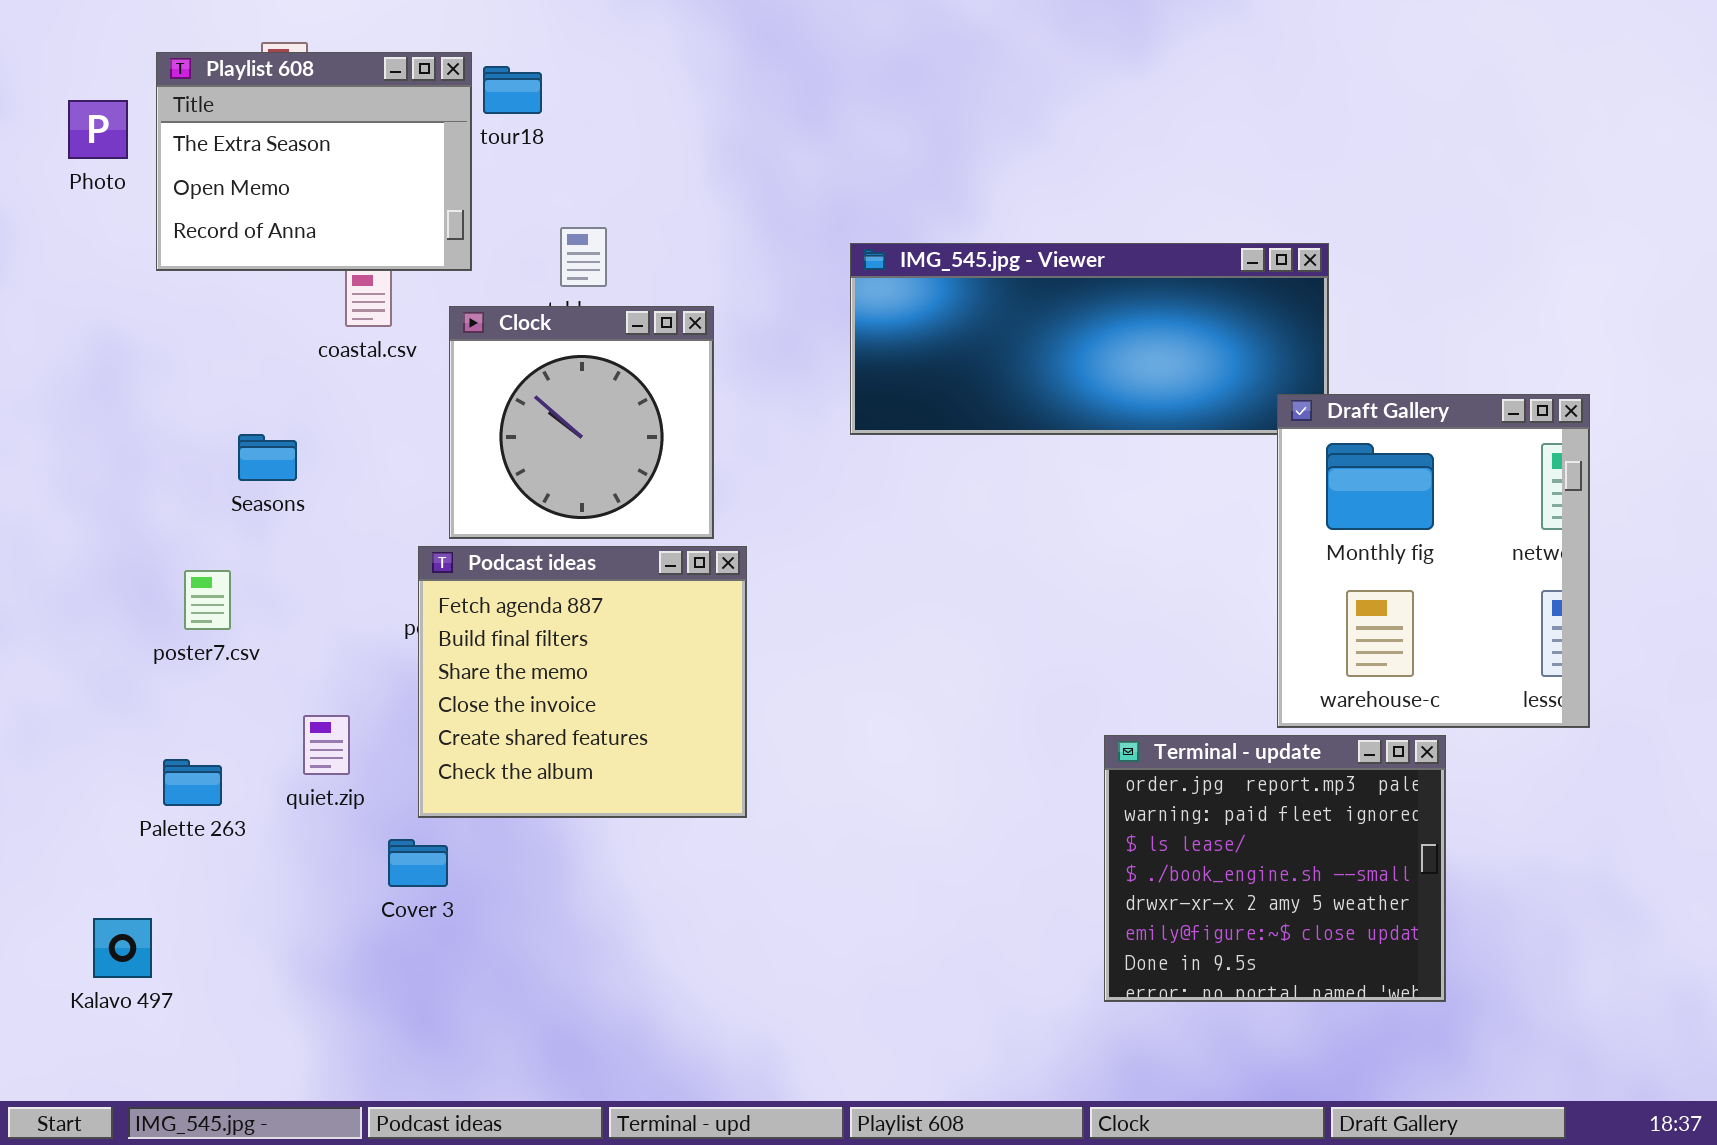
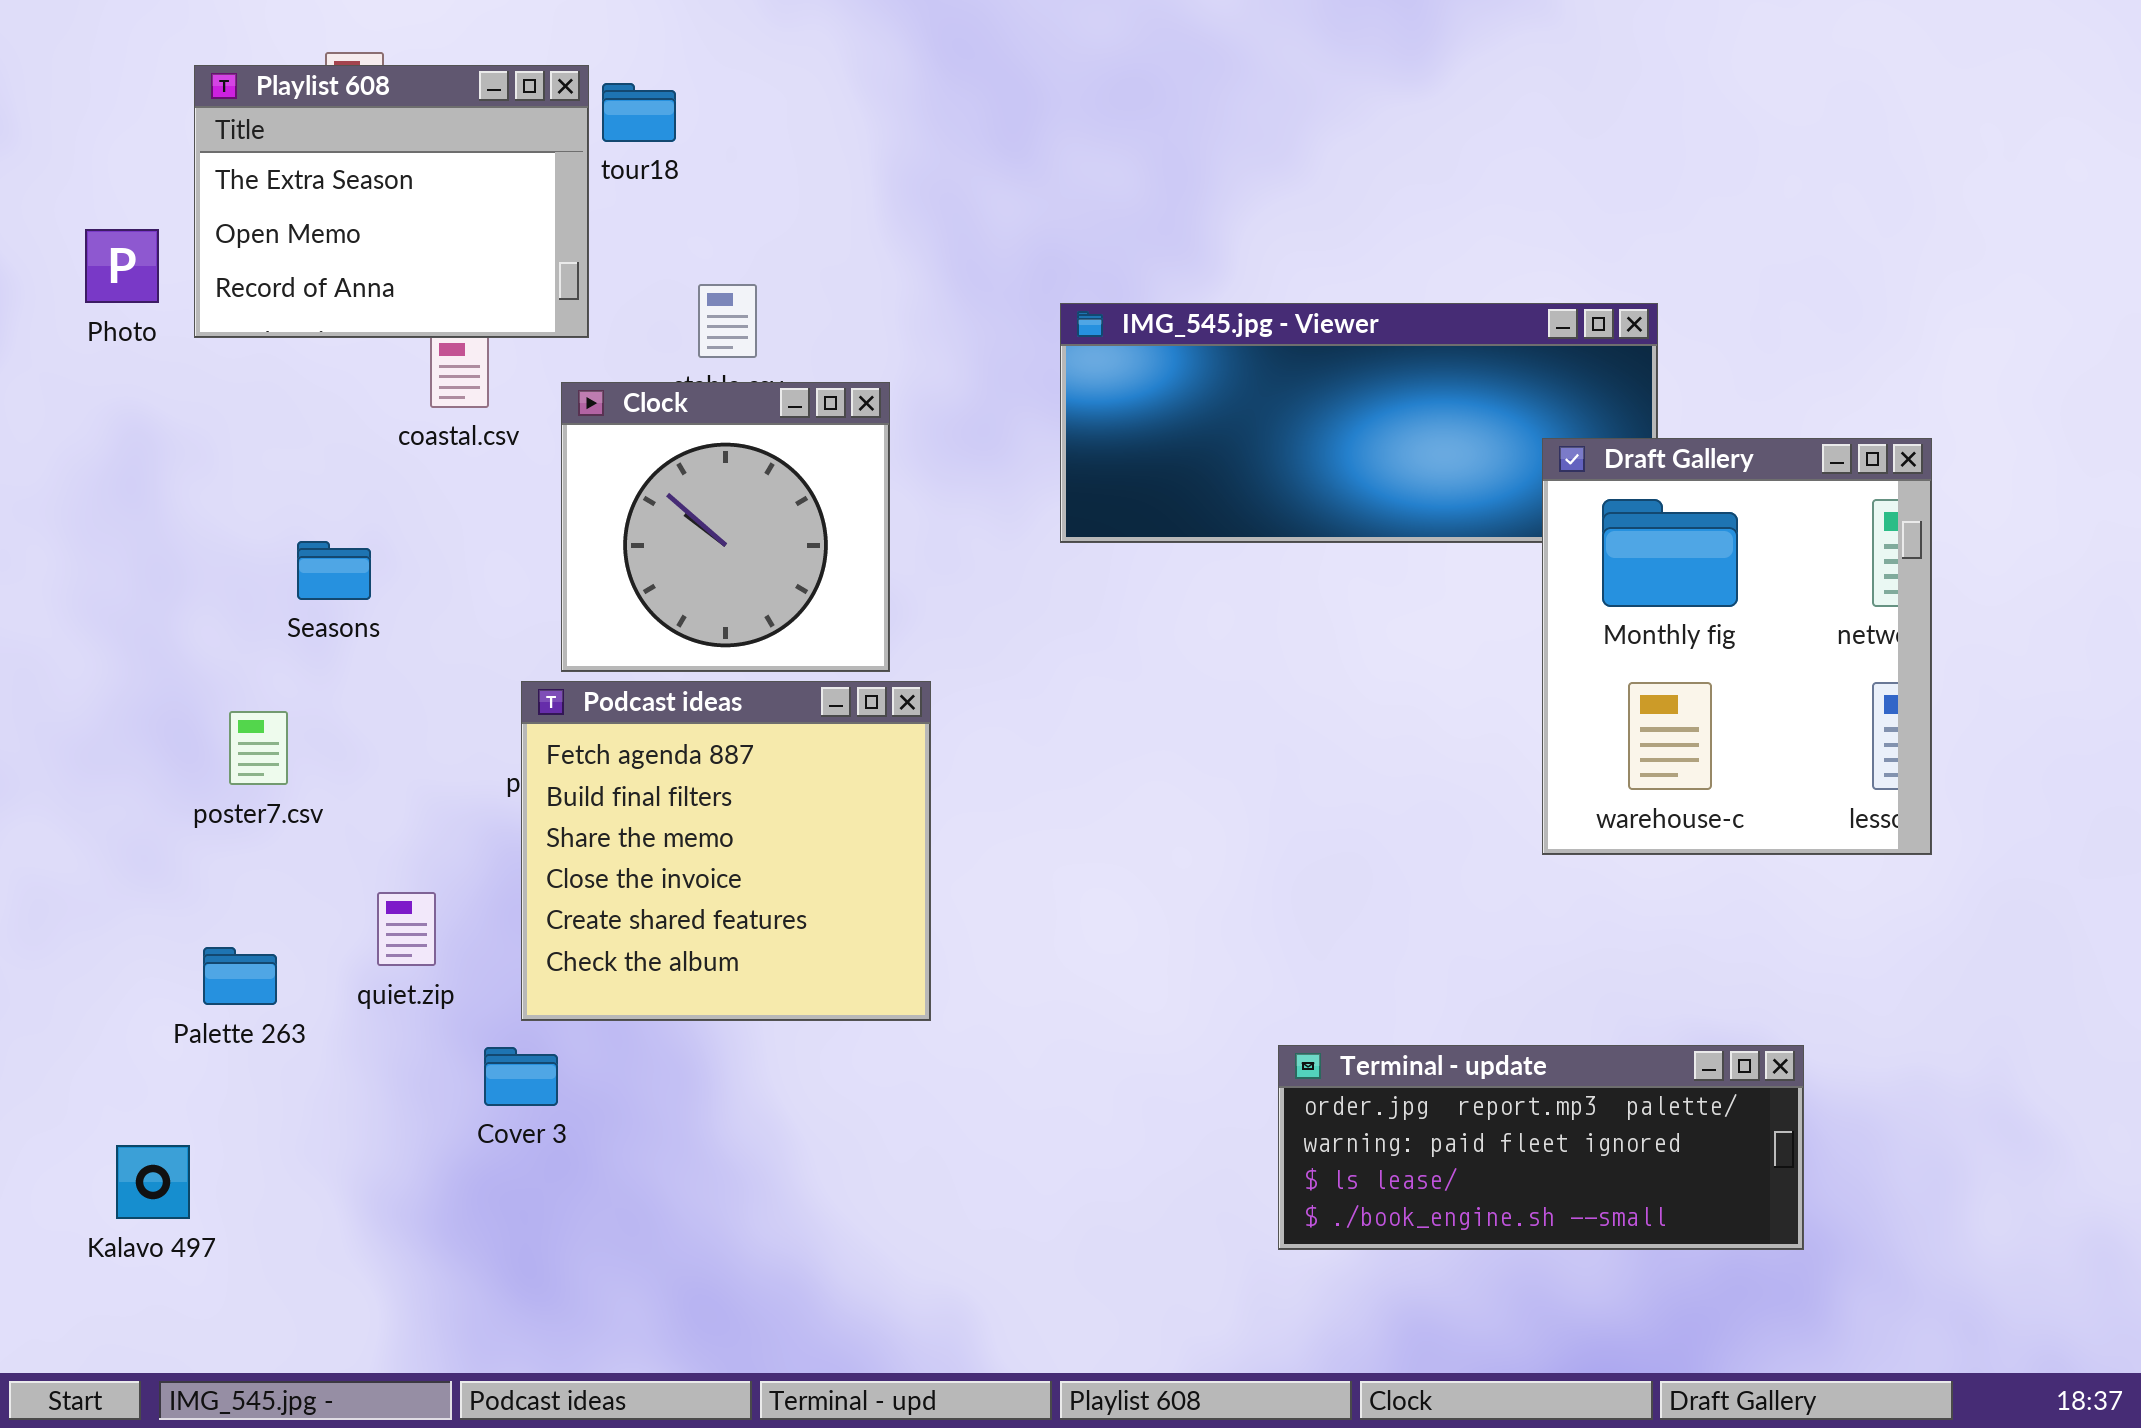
Photo: [68,100,128,159] -> [85,229,159,303], moved
Draft Gallery: [1277,394,1590,728] -> [1542,438,1932,855], moved
Terminal - update: [1104,735,1446,1002] -> [1278,1045,1804,1250], resized

